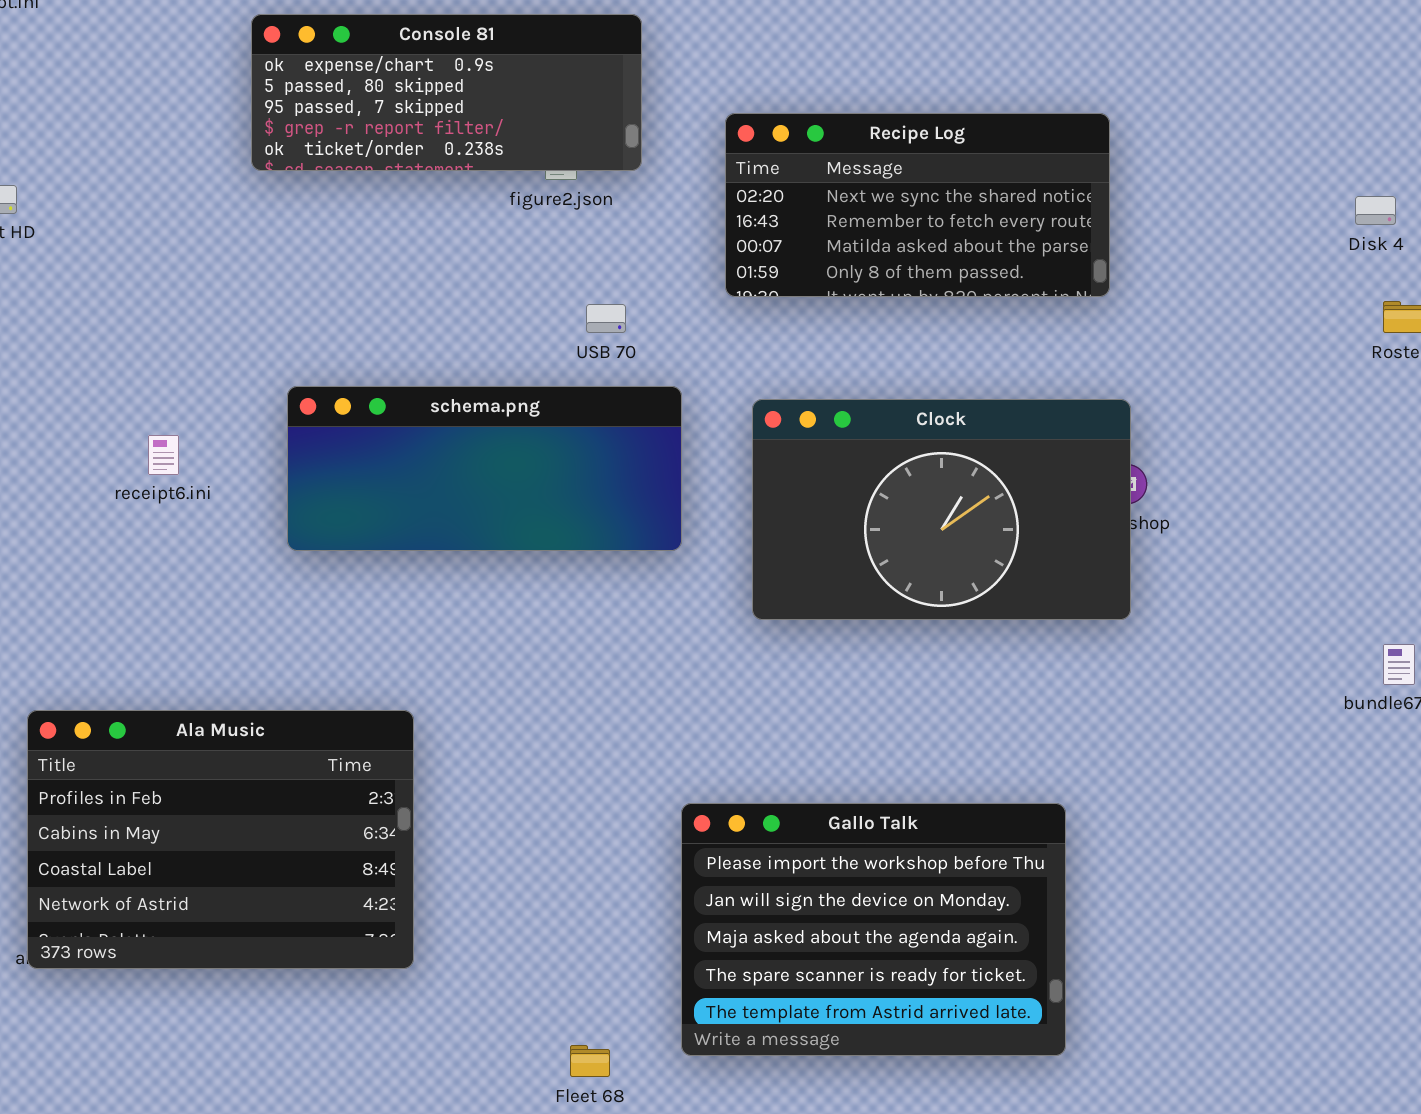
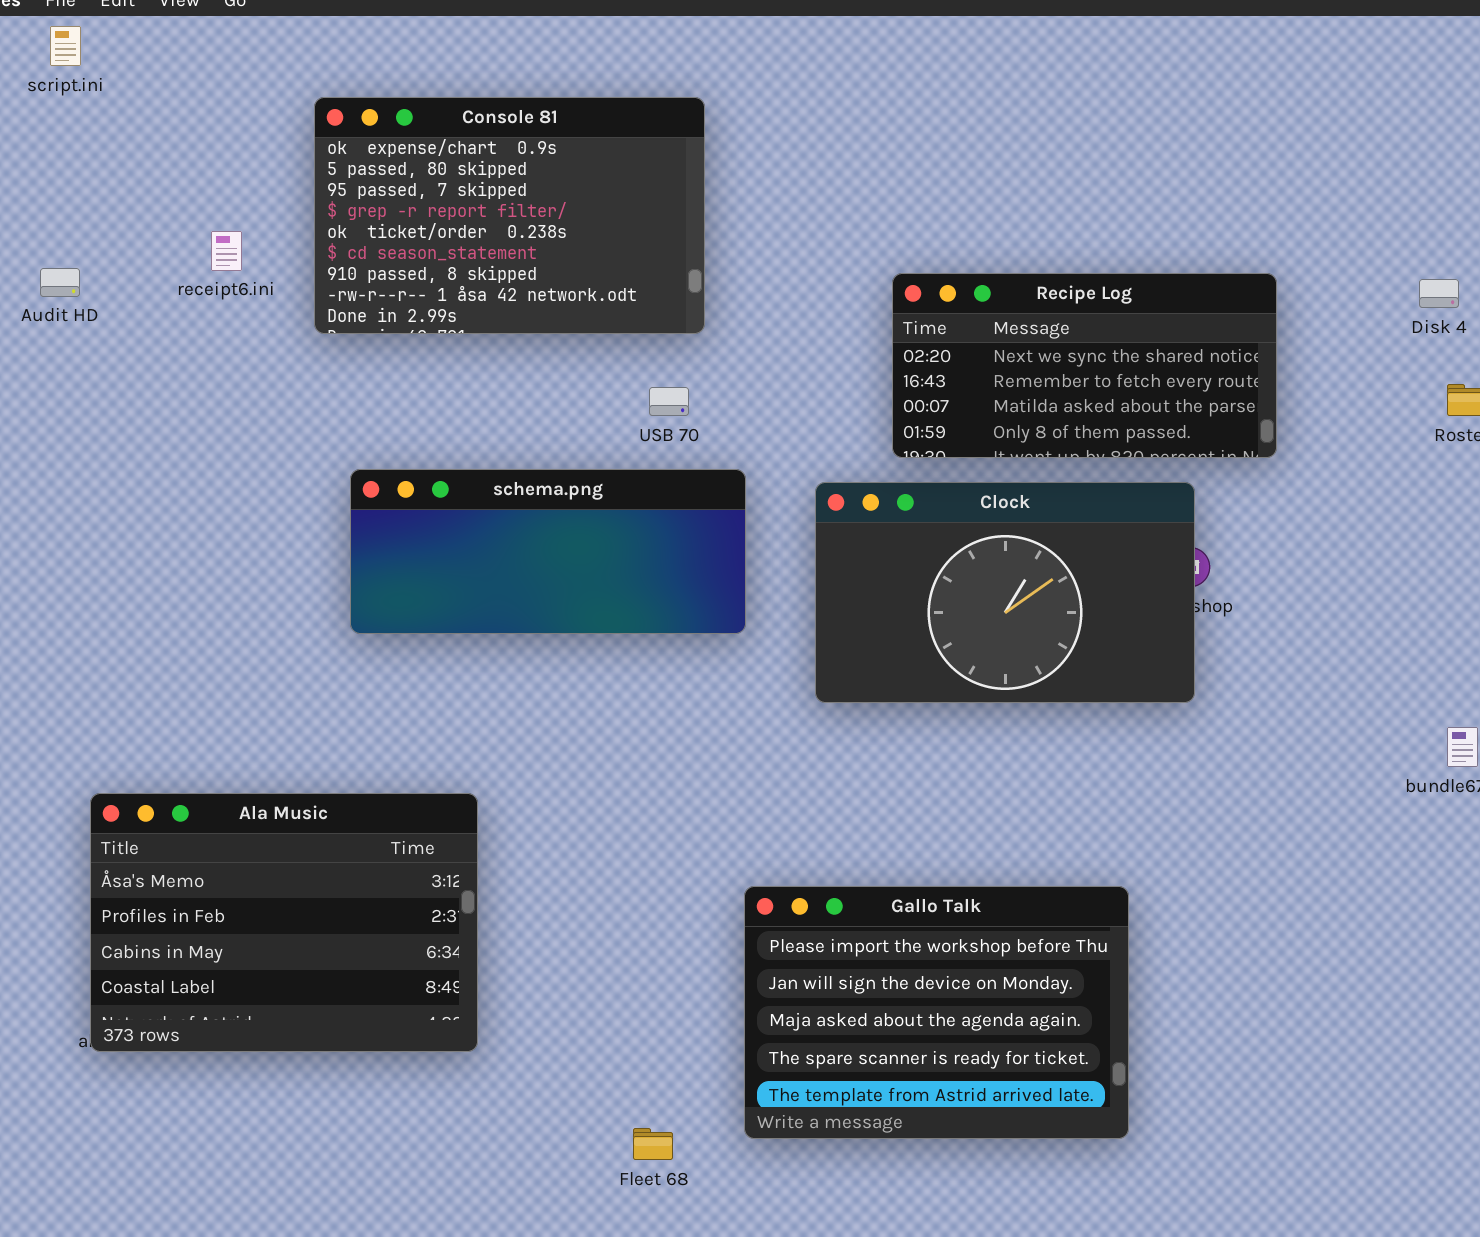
Console 81: [251,14,642,171] -> [314,97,705,334], resized
Recipe Log: [725,113,1110,297] -> [892,273,1277,458], moved
receipt6.ini: [148,435,179,475] -> [211,231,242,271], moved
Ala Music: [27,710,414,969] -> [90,793,478,1052], scrolled up 1 row

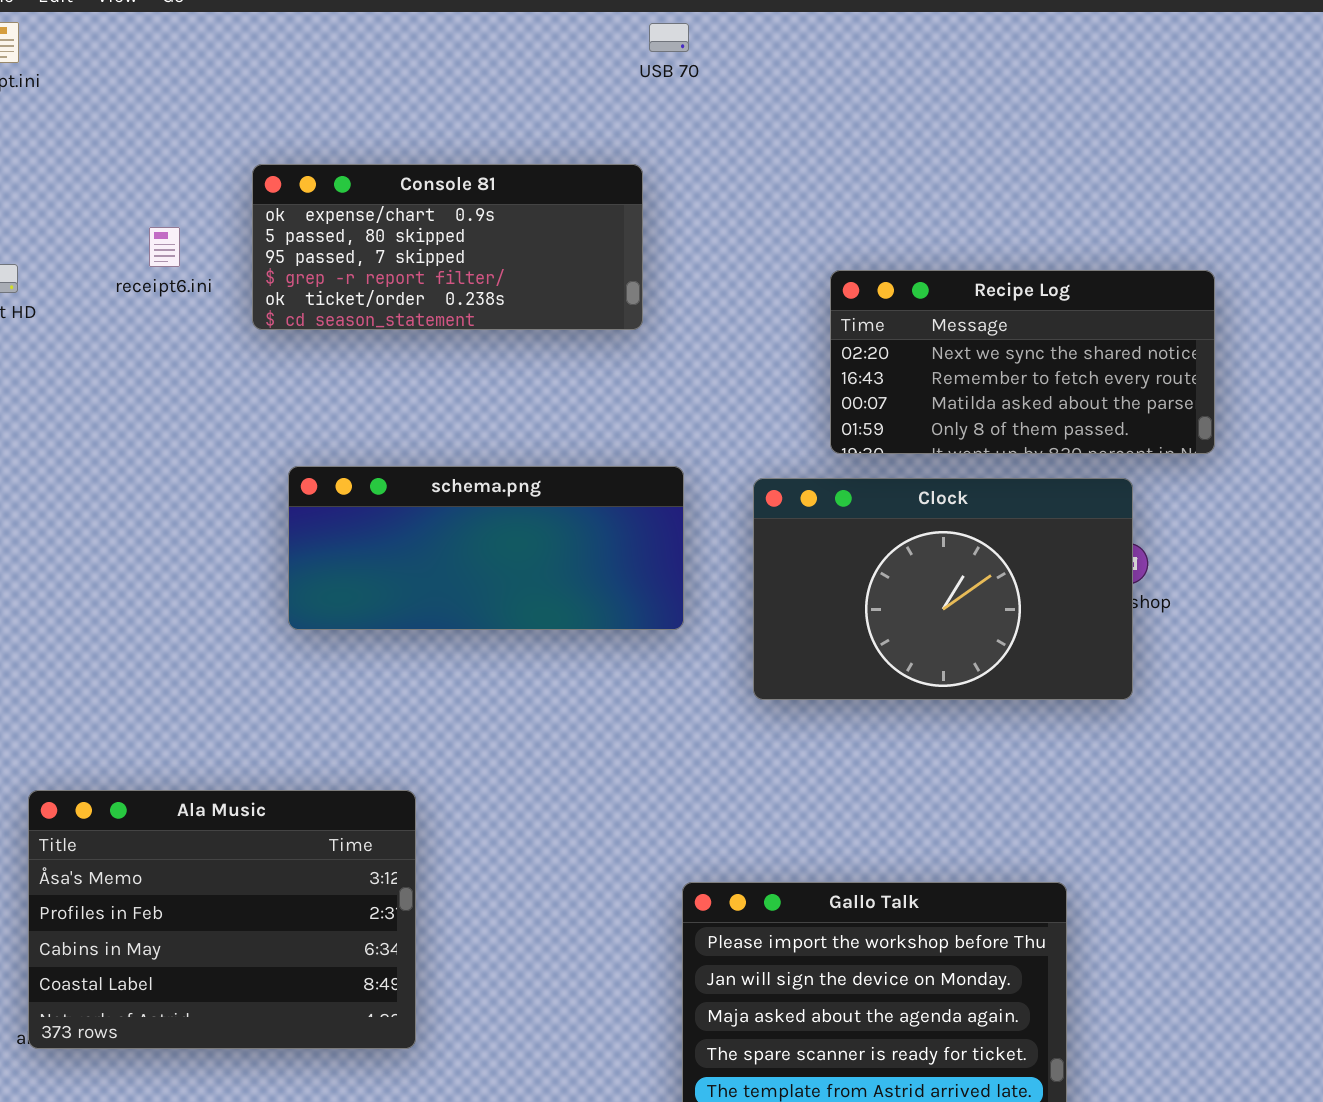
Console 81: [314,97,705,334] -> [252,164,643,330], resized
USB 70: [649,387,689,416] -> [649,23,689,52], moved

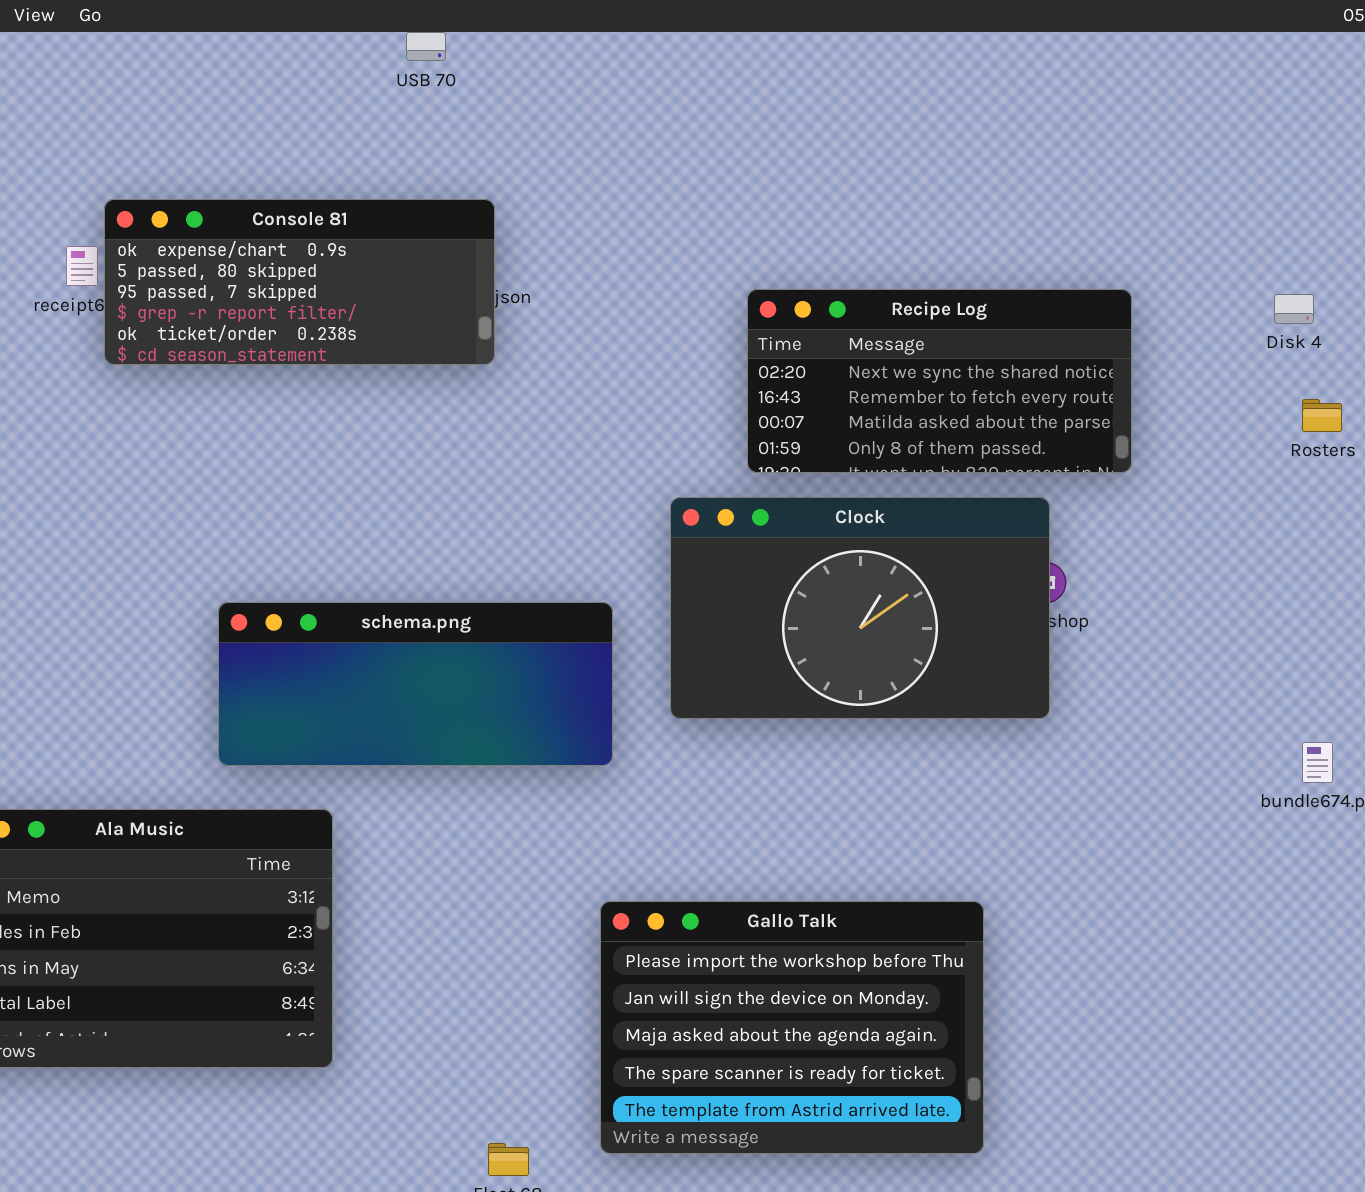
USB 70: [649,23,689,52] -> [406,32,446,61], moved
Console 81: [252,164,643,330] -> [104,199,495,365], moved
schema.png: [288,466,684,630] -> [218,602,613,766], moved

